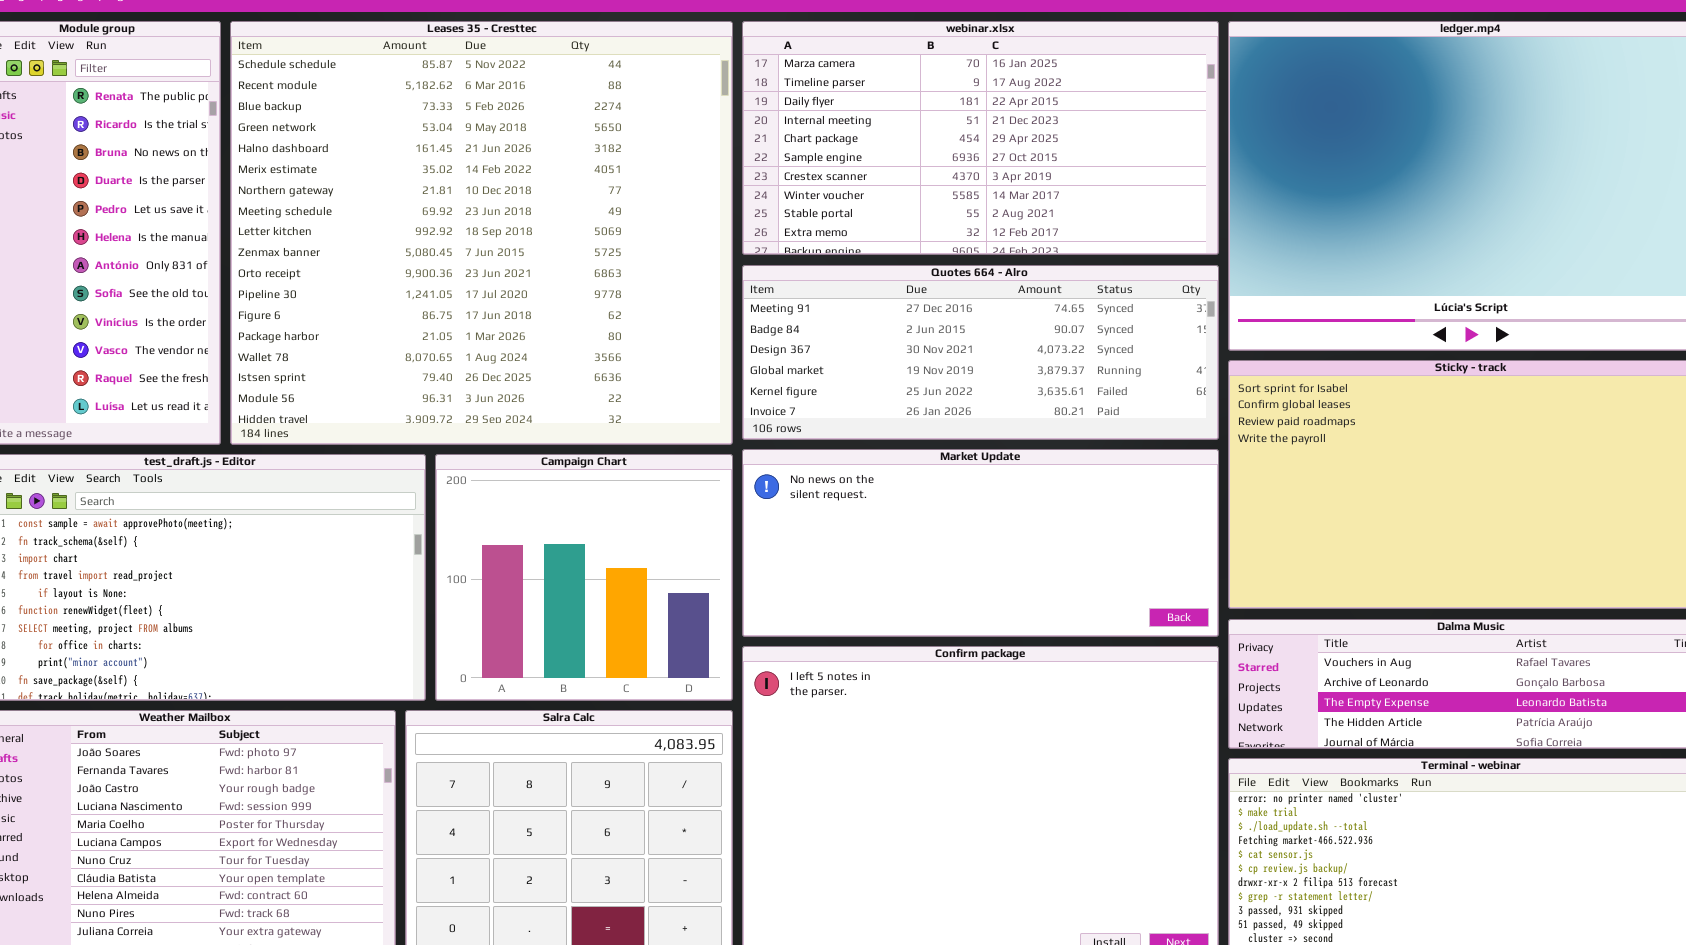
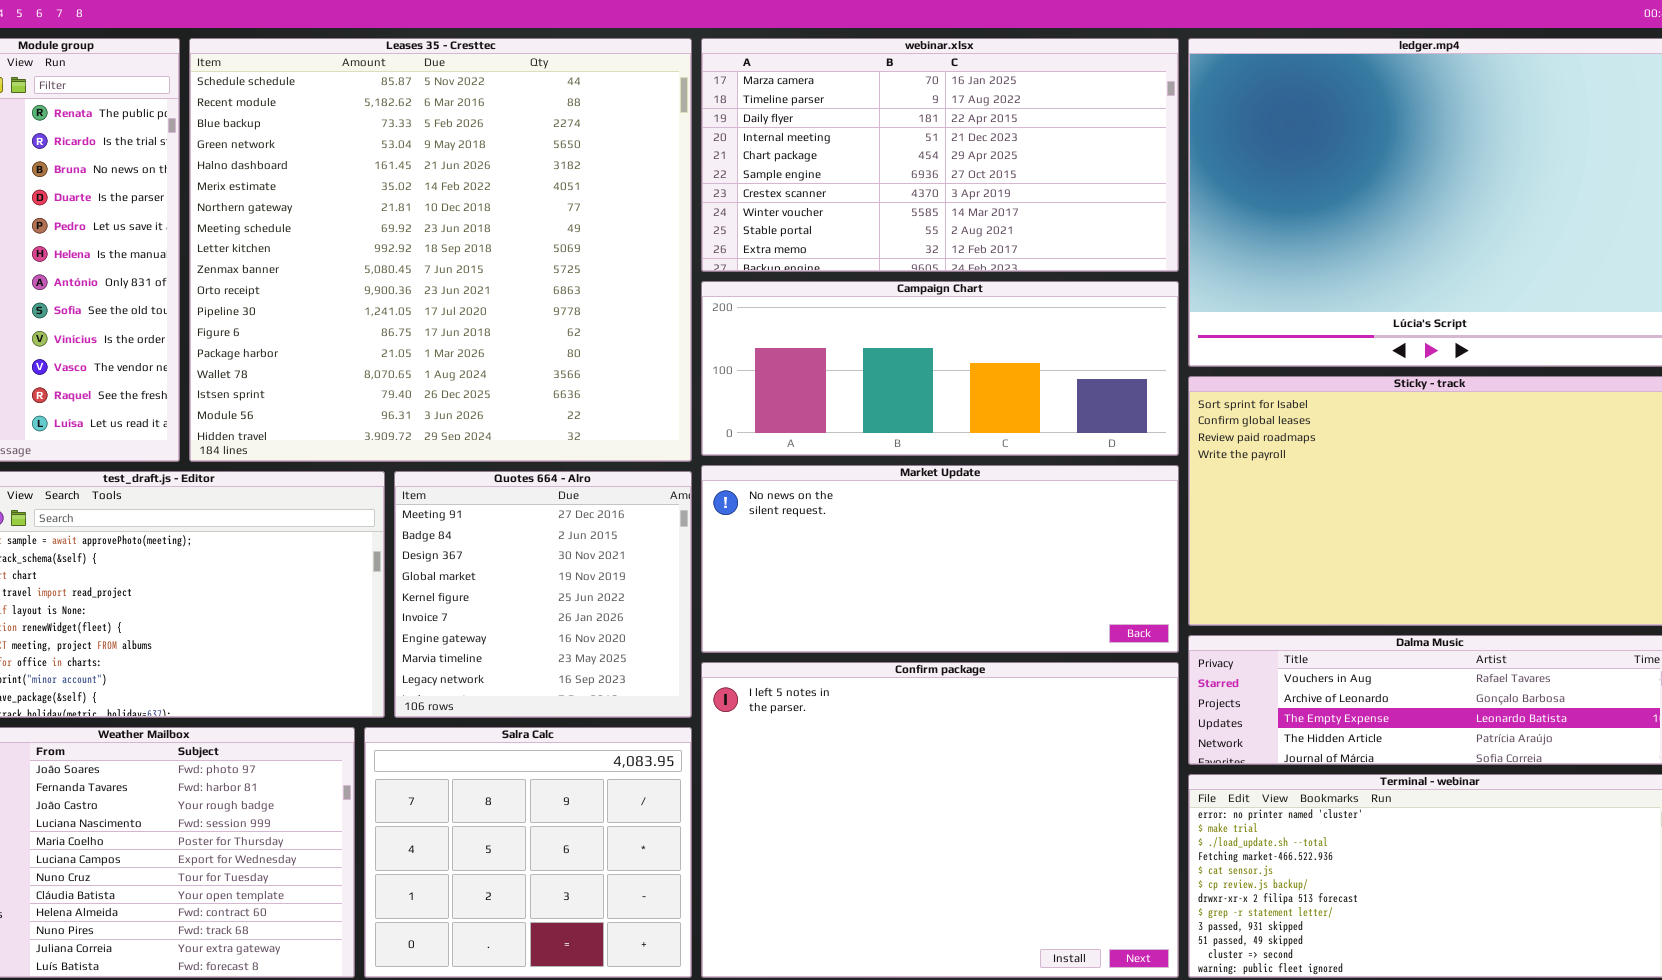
Quotes 664 - Alro: [742,265,1219,440] -> [394,471,692,718], moved, resized
Campaign Chart: [435,454,733,701] -> [701,281,1179,456], moved, resized

